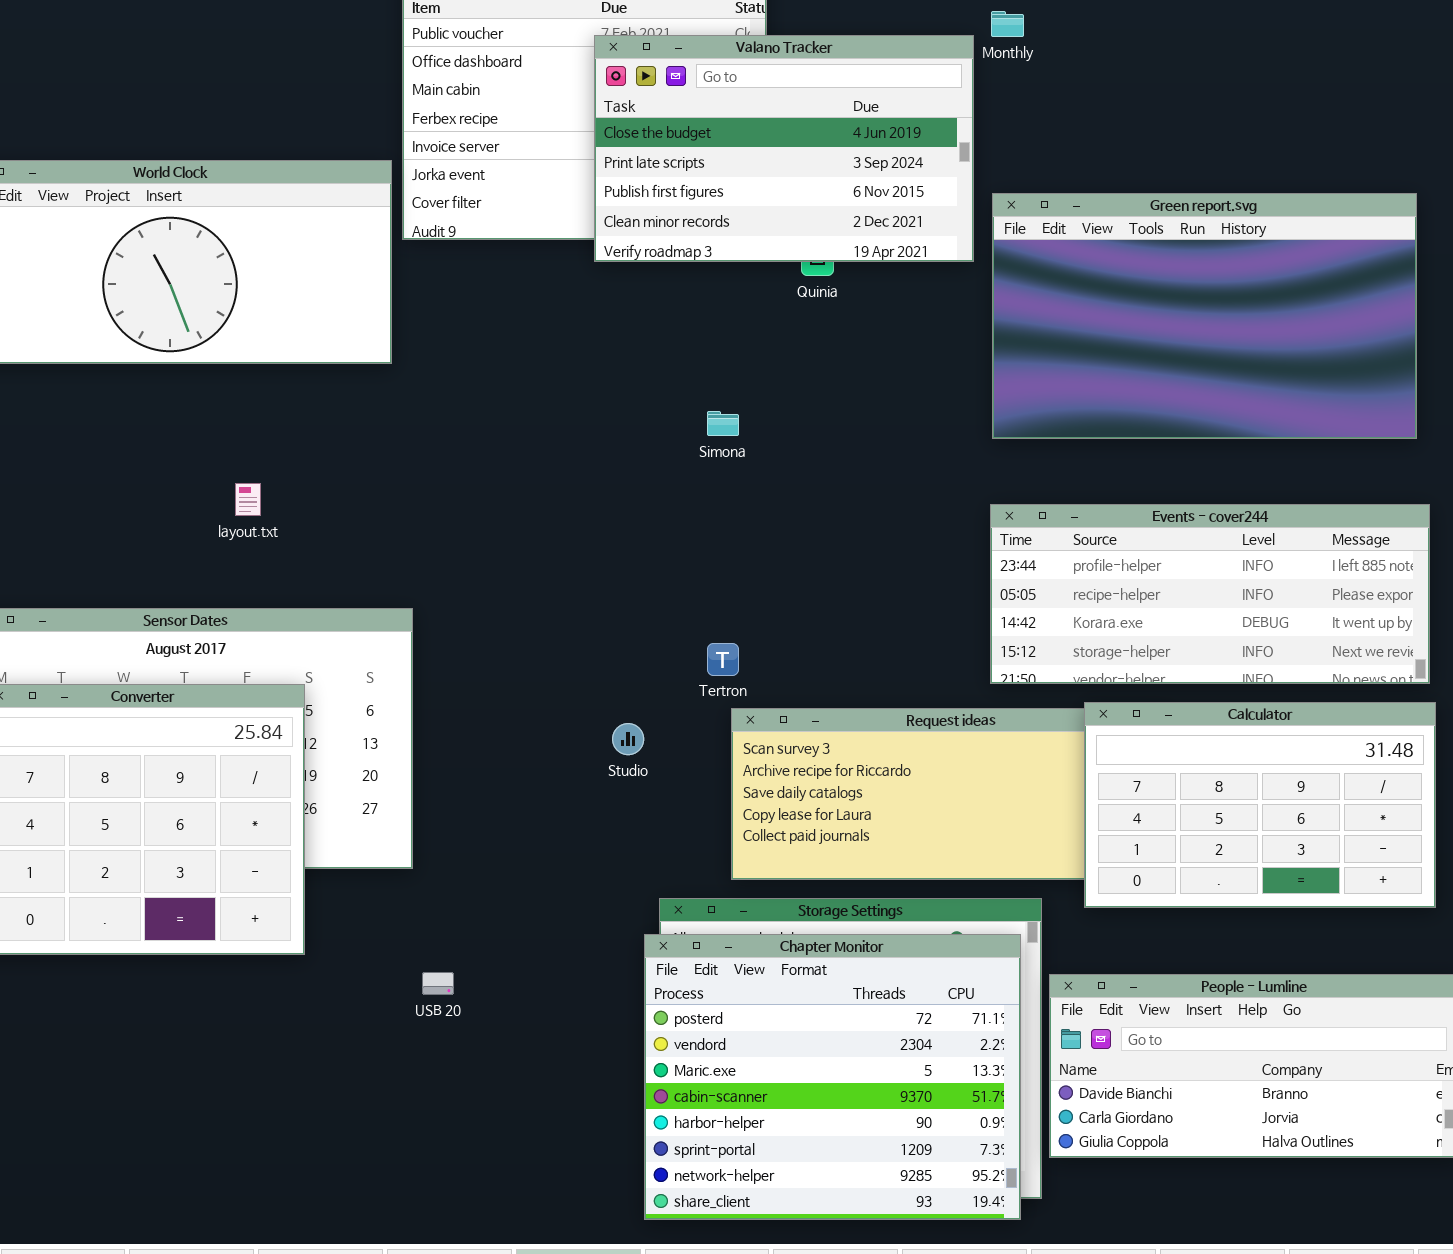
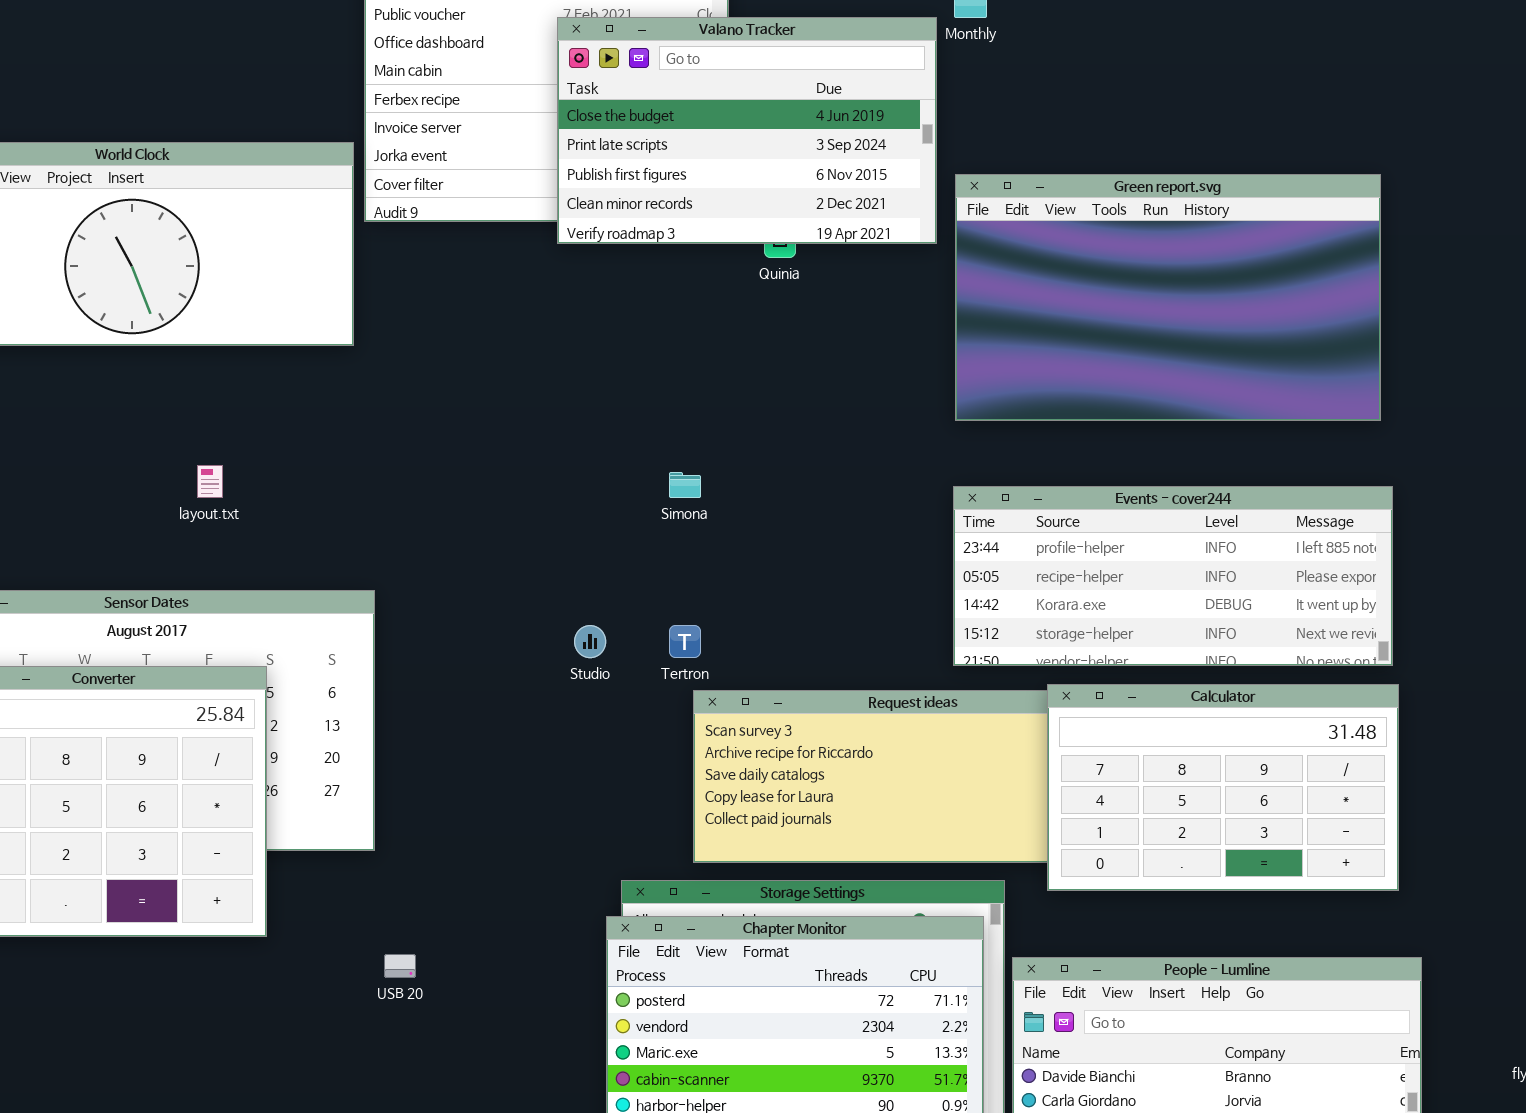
Simona: [707,411,739,436] -> [669,472,701,498], moved
Studio: [612,723,644,755] -> [574,625,606,658], moved

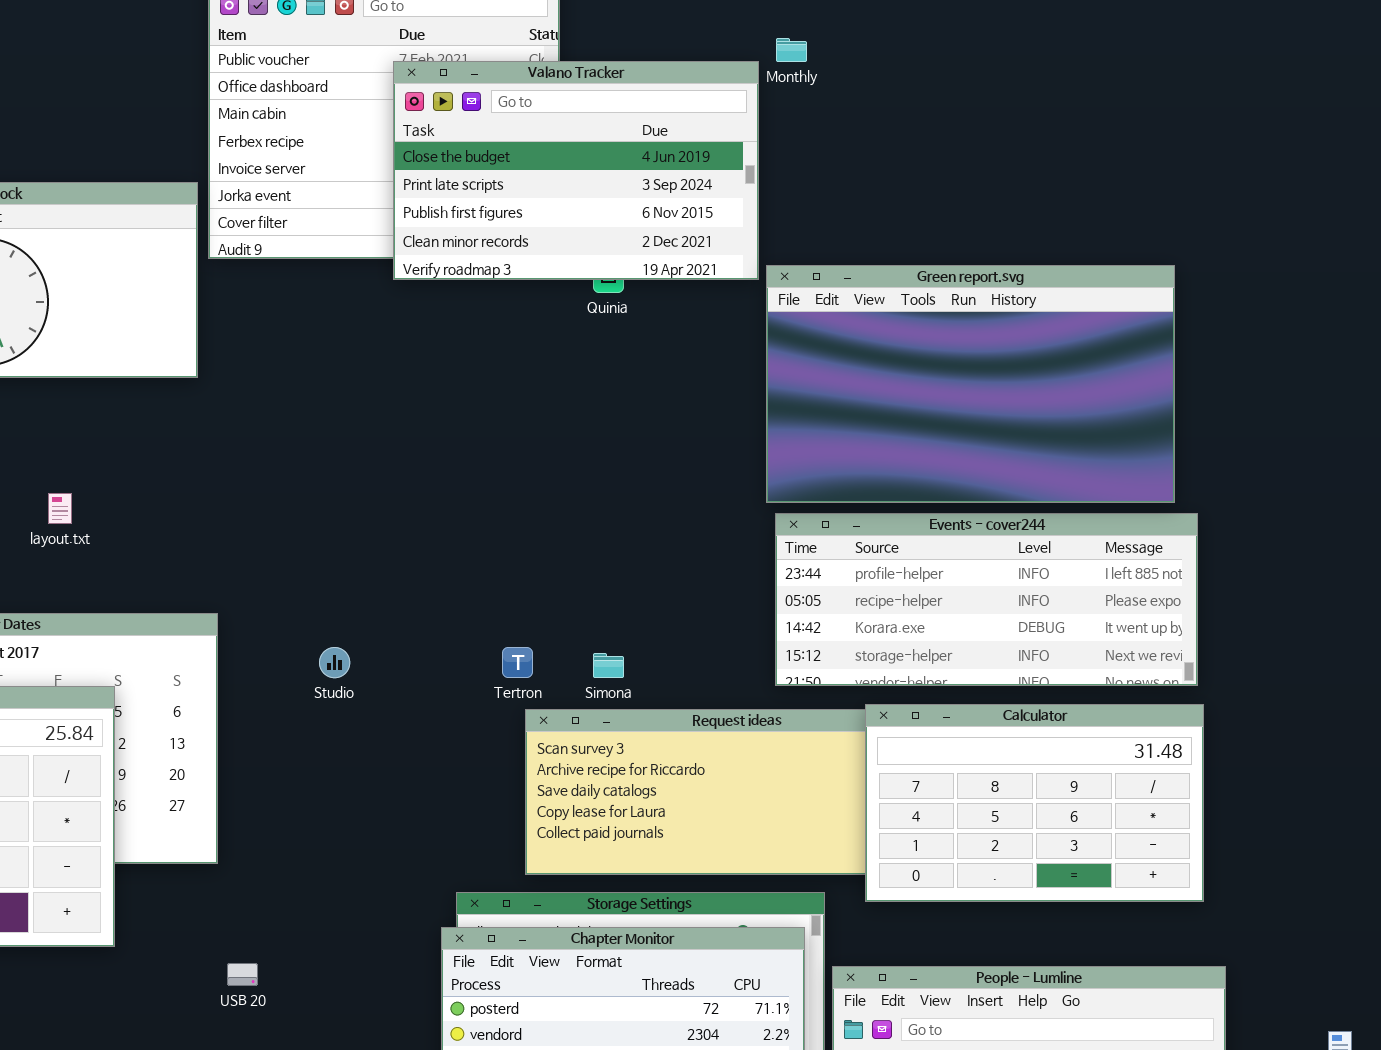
Green report.svg: [955,174,1381,421] -> [766,265,1175,503], moved
Simona: [669,472,701,498] -> [593,653,624,678], moved
Studio: [574,625,606,658] -> [319,647,350,678], moved

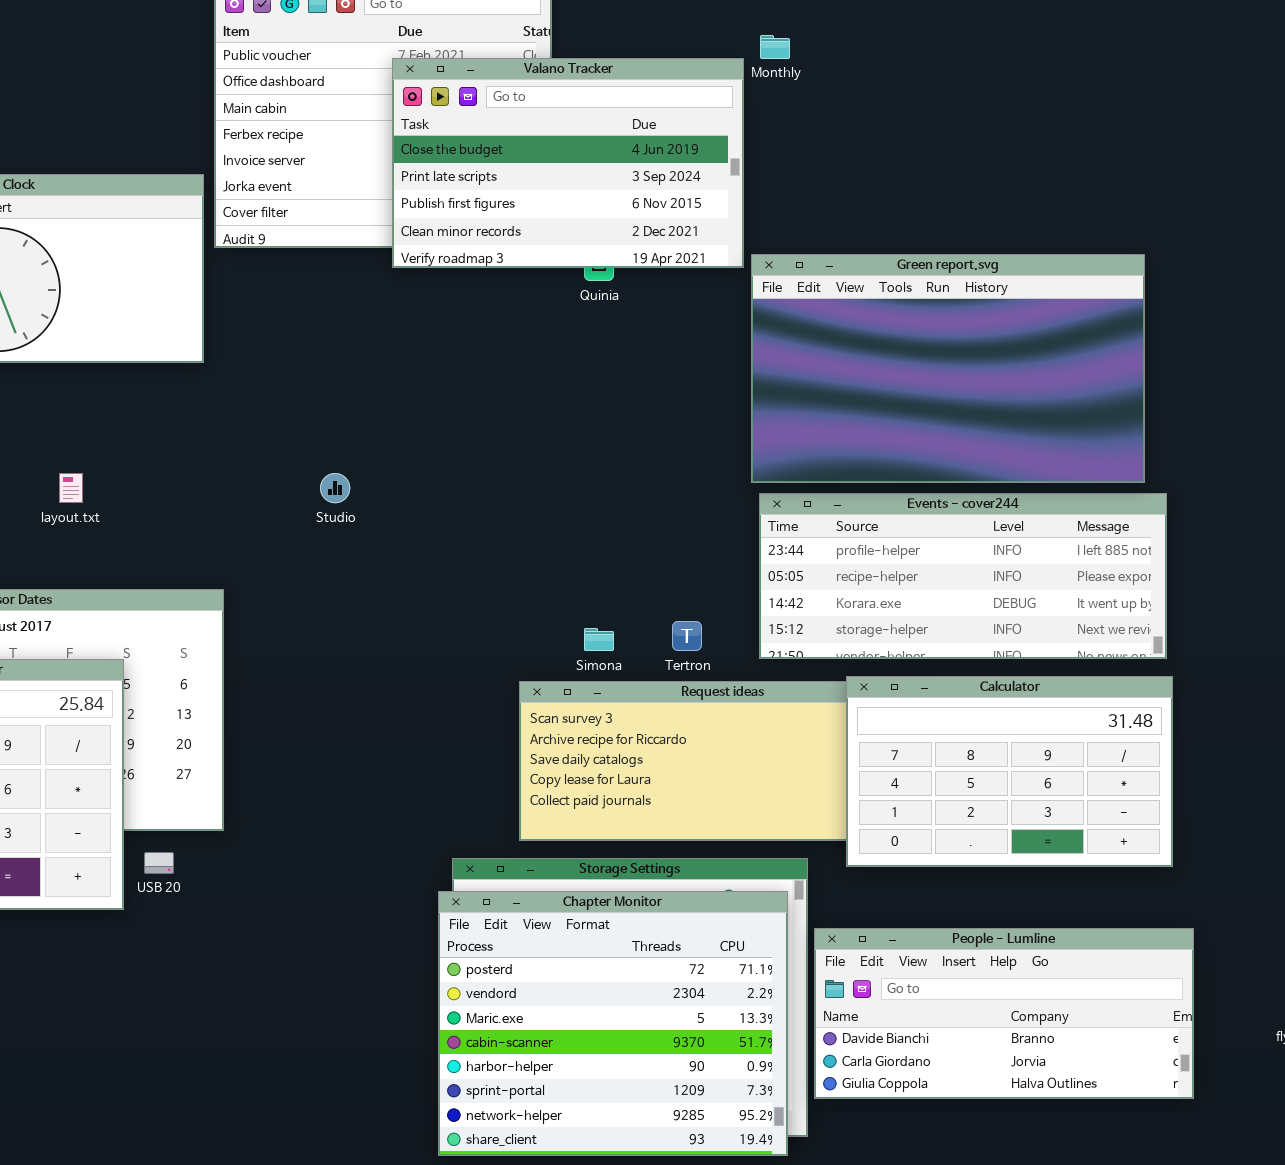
Studio: [319,647,350,678] -> [320,473,350,503], moved
Tertron: [502,647,533,678] -> [672,621,702,651], moved
USB 20: [227,963,258,986] -> [144,852,174,874], moved

